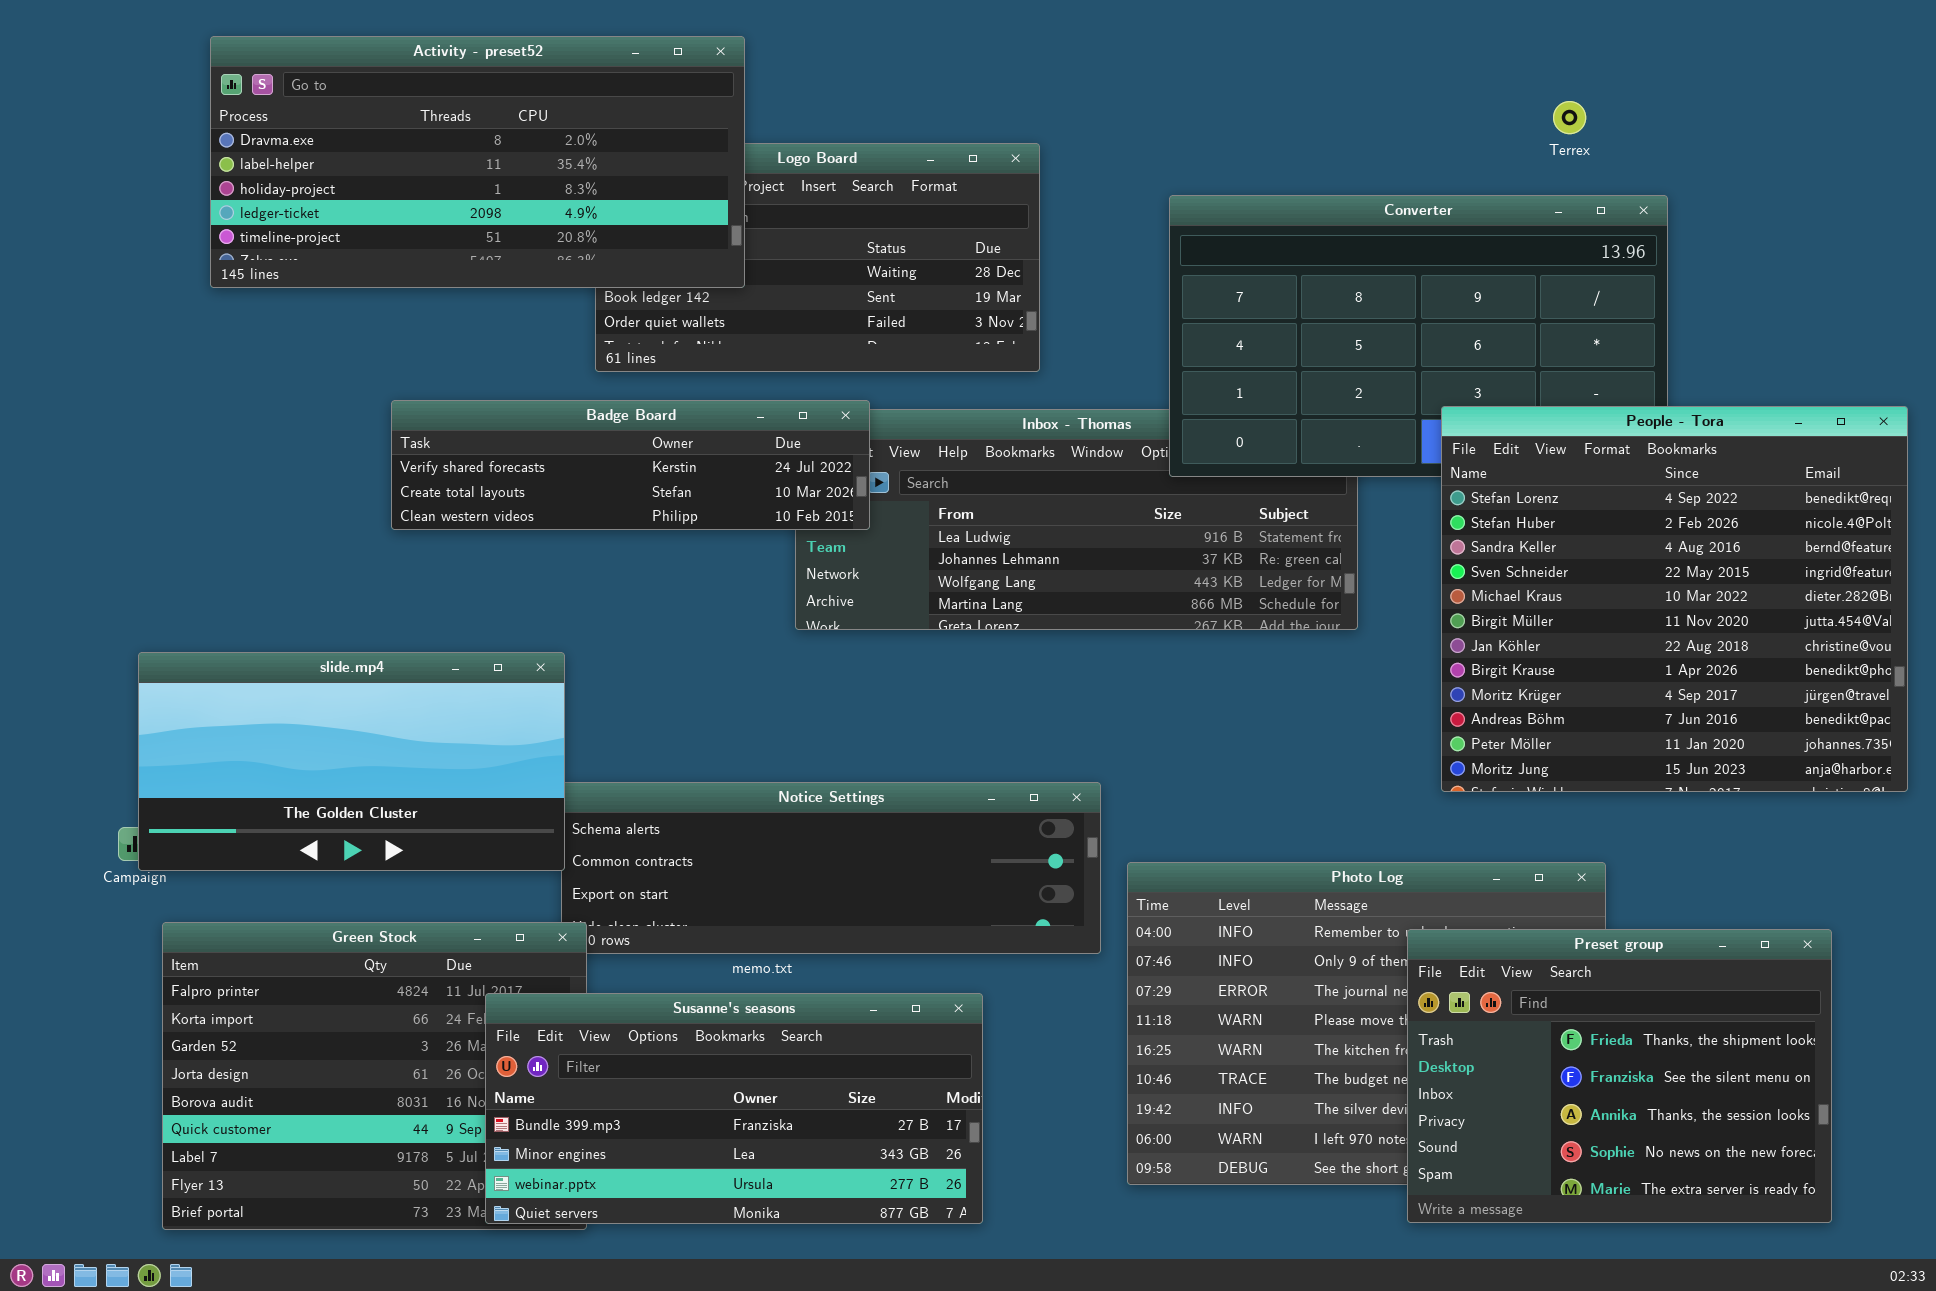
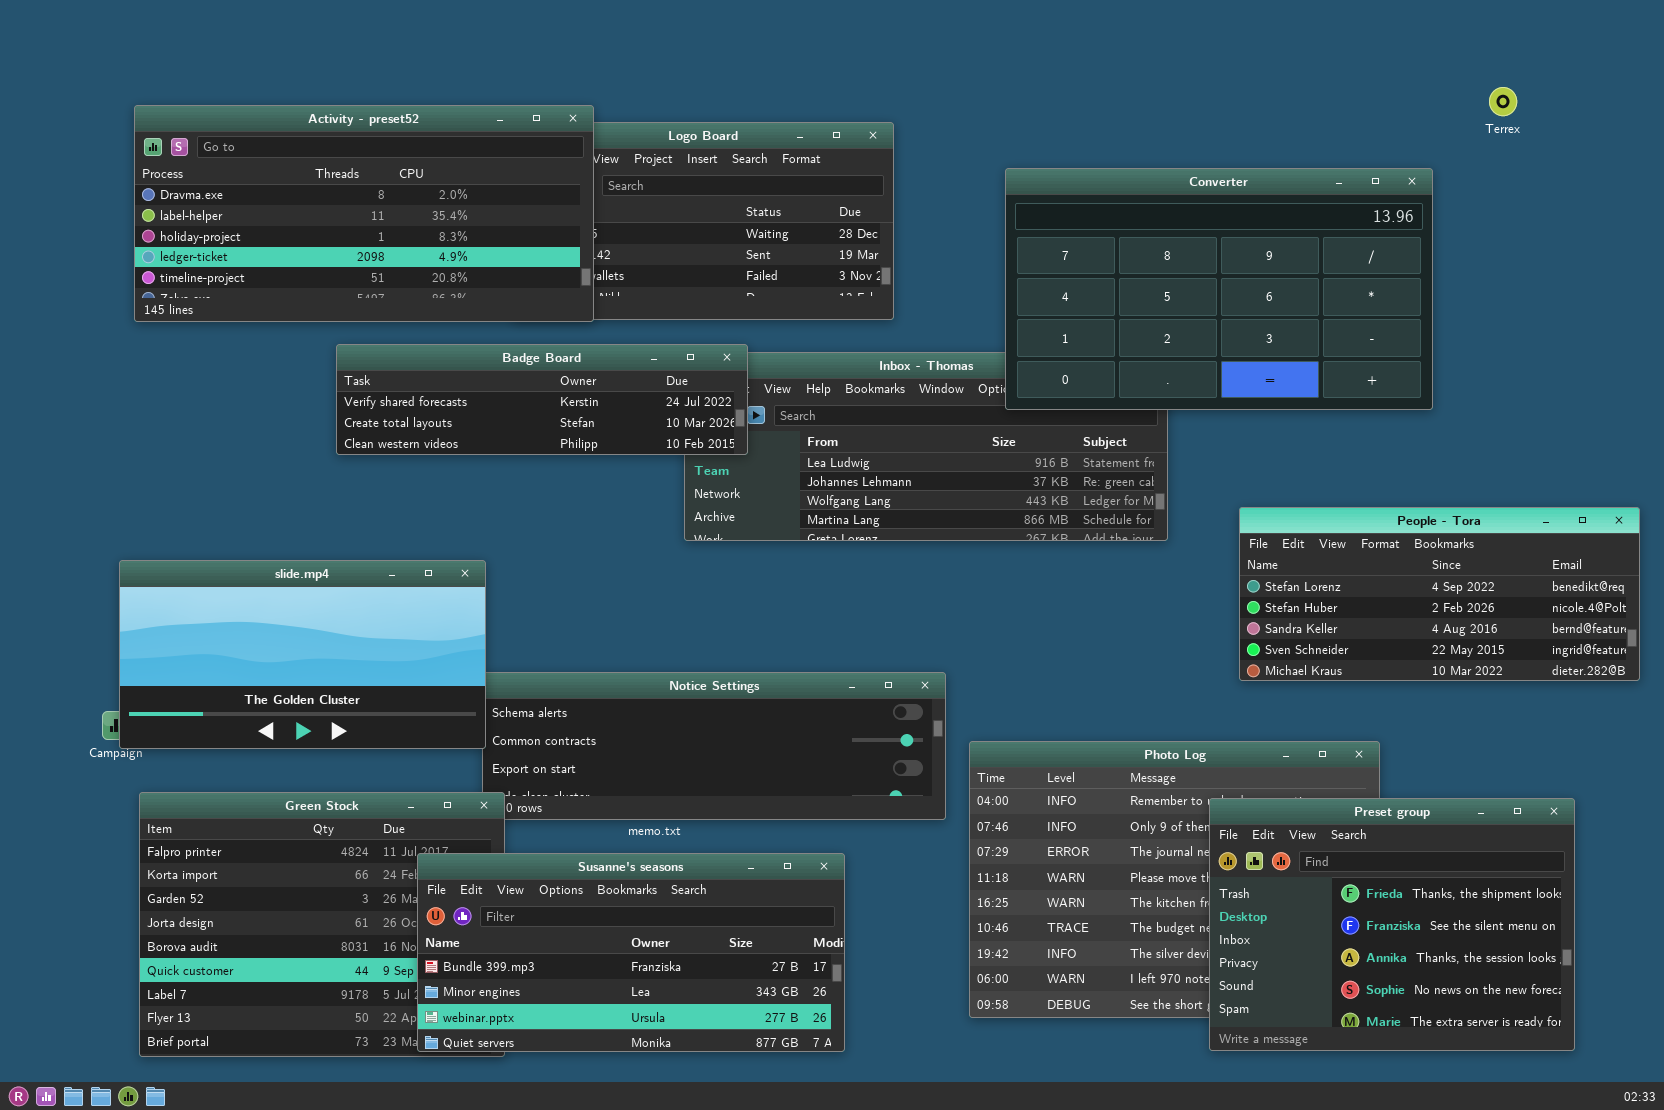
Activity - preset52: [210,36,745,288] -> [134,105,594,322], moved
Terrex: [1553,101,1586,134] -> [1489,87,1517,116], moved
People - Tora: [1441,406,1908,792] -> [1239,507,1640,681], resized

